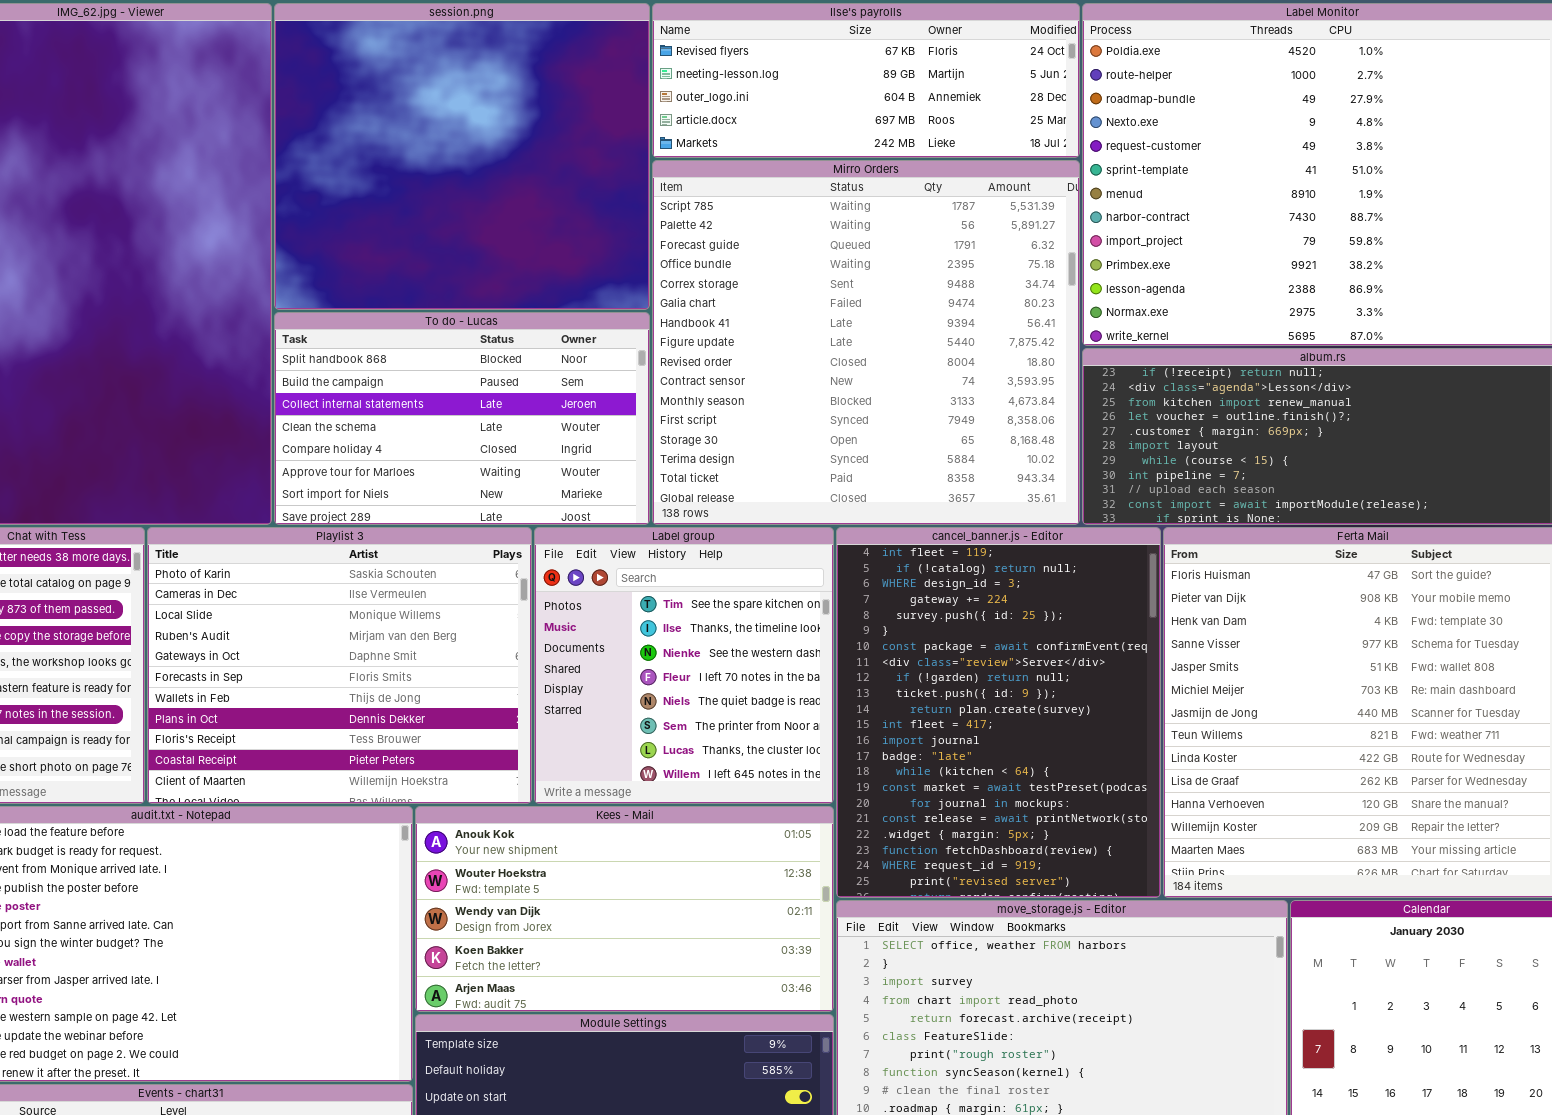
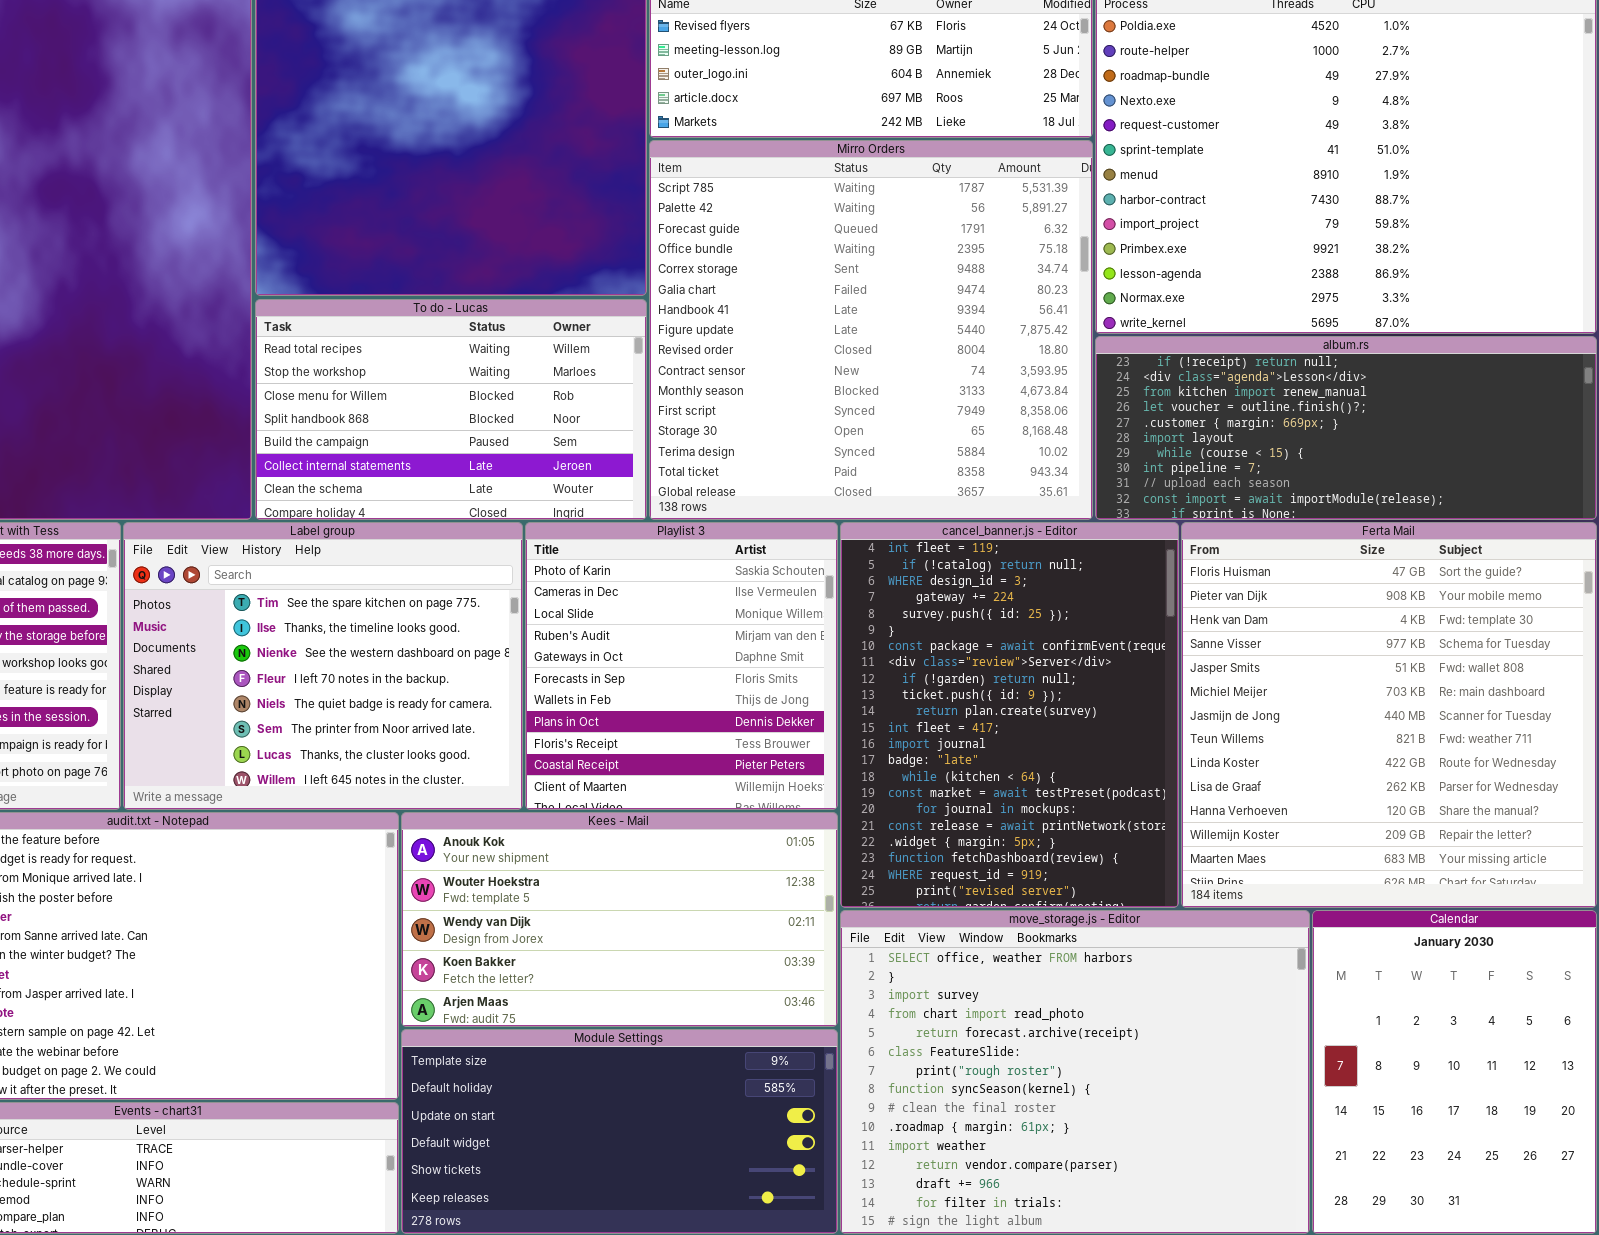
To do - Lucas: [274,312,650,525] -> [255,299,647,520], scrolled up 3 rows
Playlist 3: [147,527,532,804] -> [525,522,838,810], moved, resized
Label group: [534,527,834,804] -> [123,522,523,810], moved, resized

